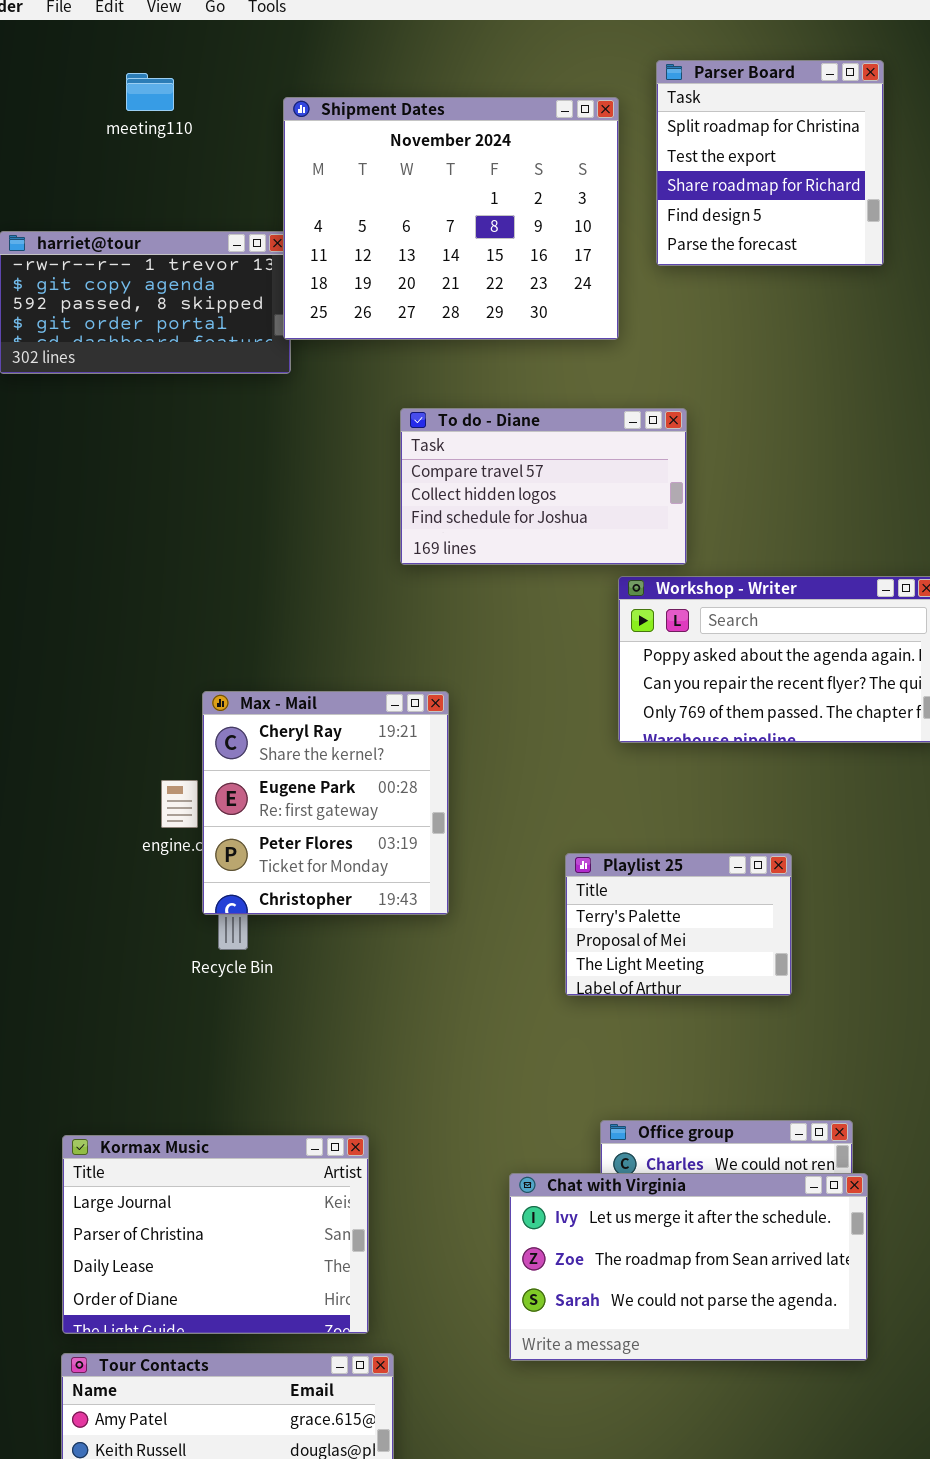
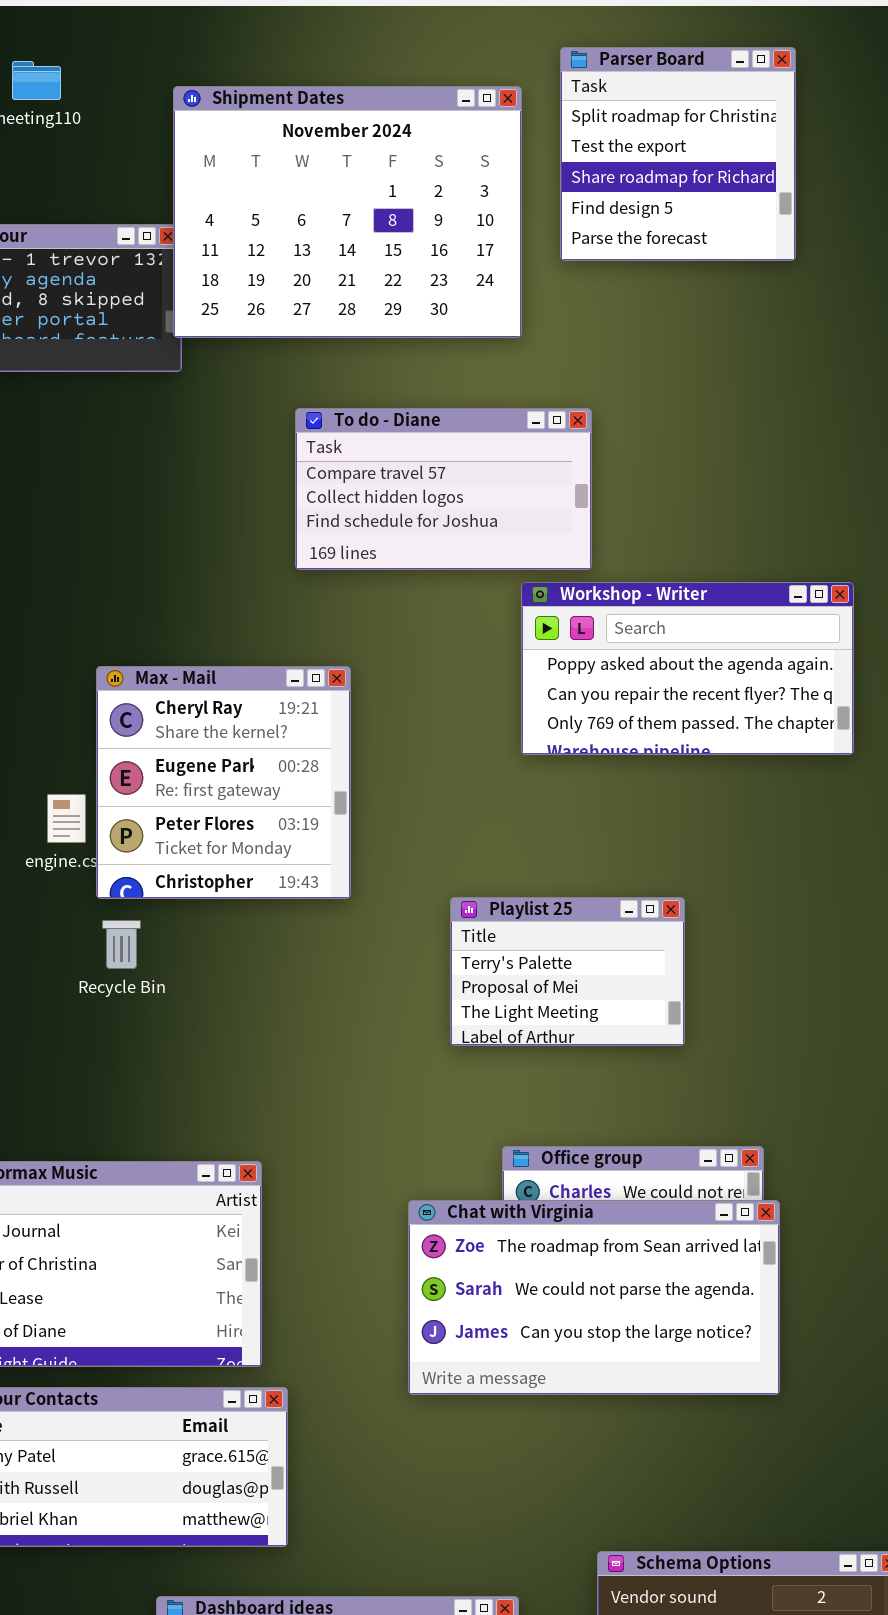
Max - Mail: [202,691,449,915] -> [96,666,351,899], moved
Playlist 25: [565,853,792,996] -> [450,897,685,1046], moved
Chat with Virginia: [509,1173,868,1361] -> [408,1200,780,1395], scrolled down 1 row

